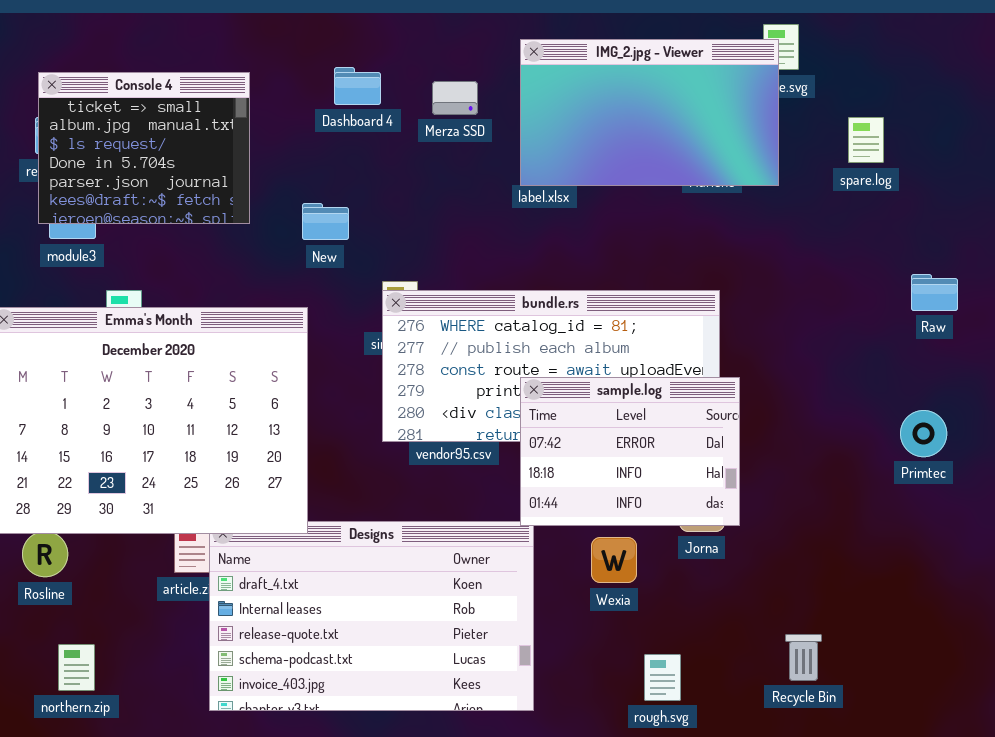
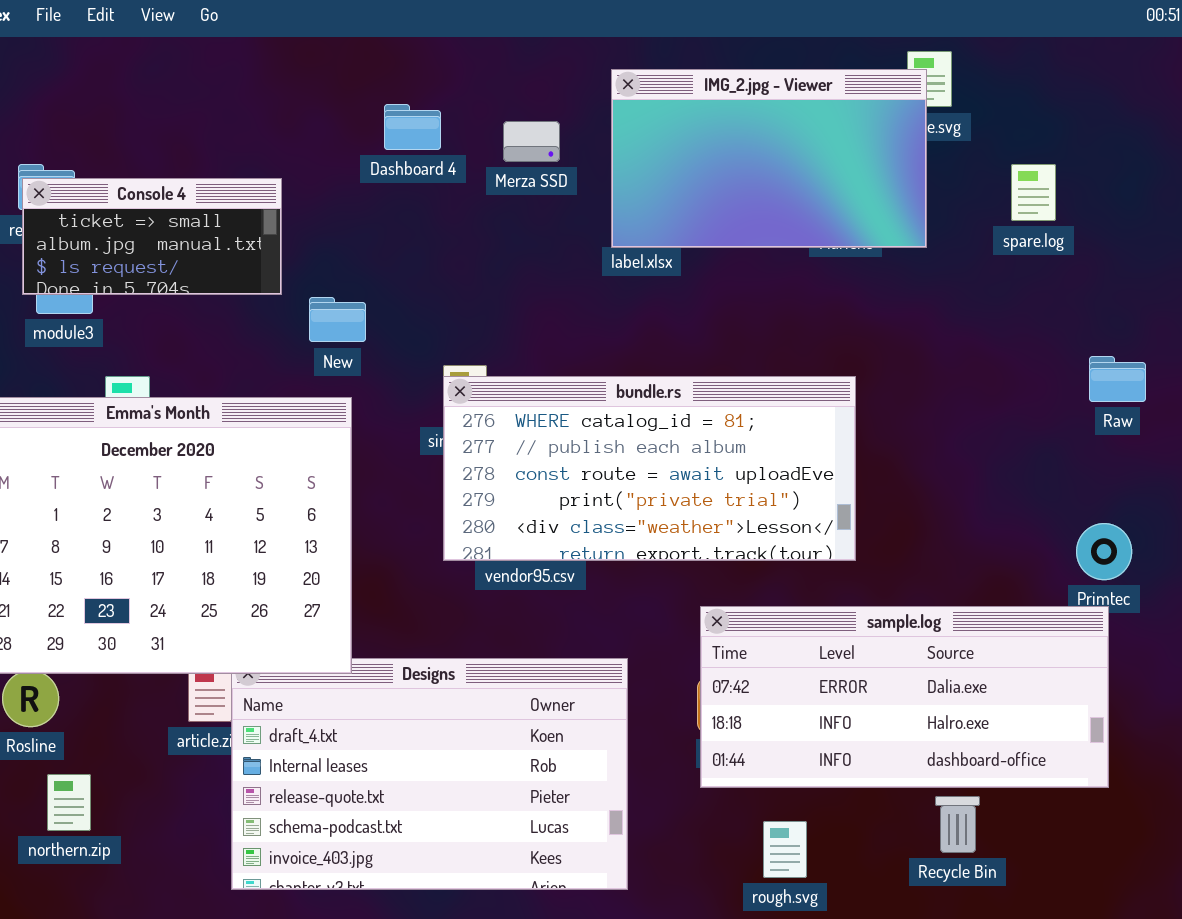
Console 4: [38,72,250,224] -> [22,178,282,295], resized
New: [302,203,349,240] -> [309,297,366,342], moved
sample.log: [520,377,740,526] -> [700,606,1109,788], moved, resized
northern.zip: [58,644,95,691] -> [47,774,91,831], moved

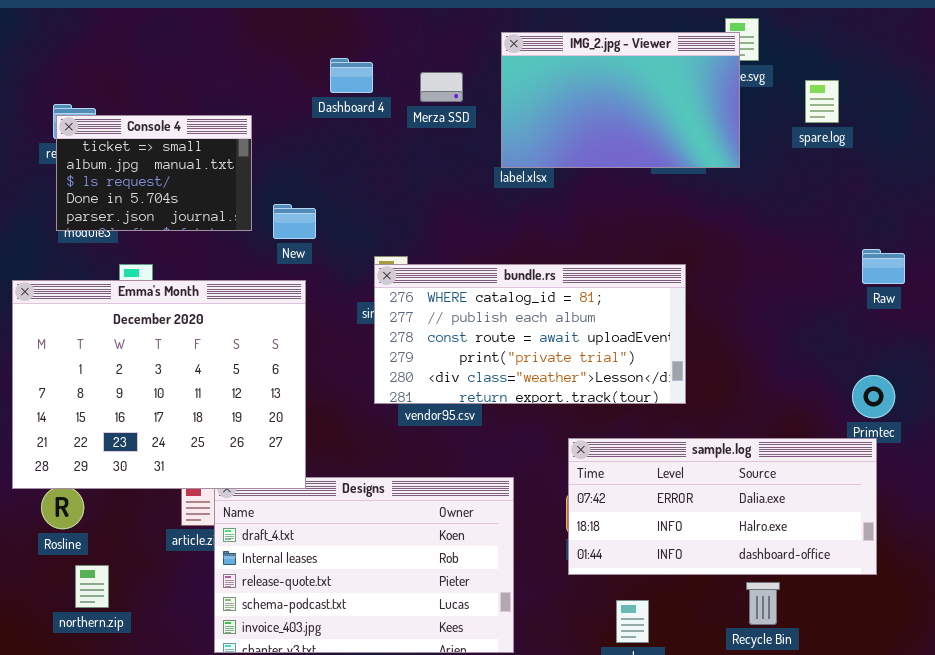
spare.log: [1011,164,1056,221] -> [805,80,839,123], moved
Console 4: [22,178,282,295] -> [56,115,252,231], resized

